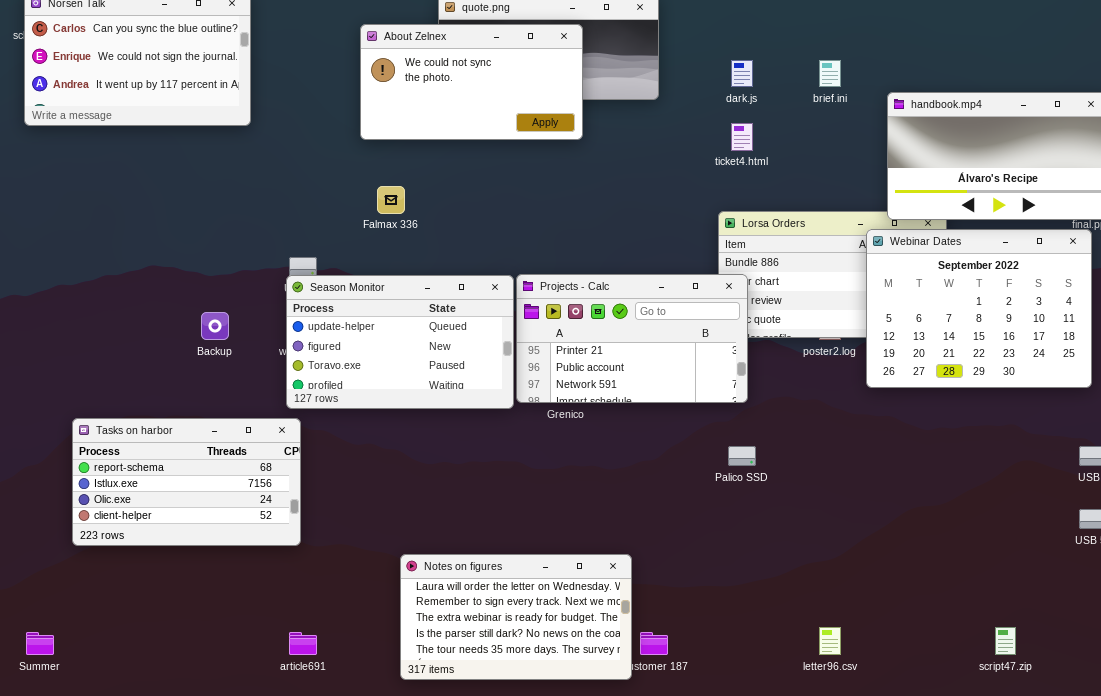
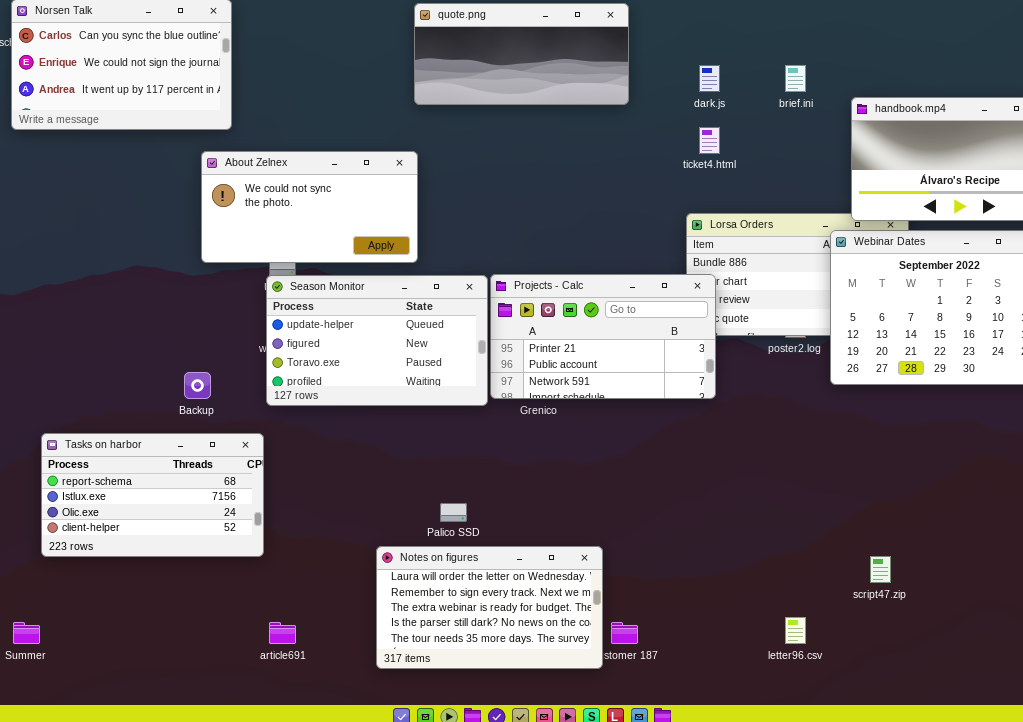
About Zelnex: [360,24,583,140] -> [201,151,418,263], moved
Backup: [201,312,229,340] -> [184,372,211,399], moved
Tasks on harbor: [72,418,301,546] -> [41,433,264,557], moved
Palico SSD: [728,446,756,466] -> [440,503,467,522], moved
script47.zip: [995,627,1016,655] -> [870,556,891,583], moved

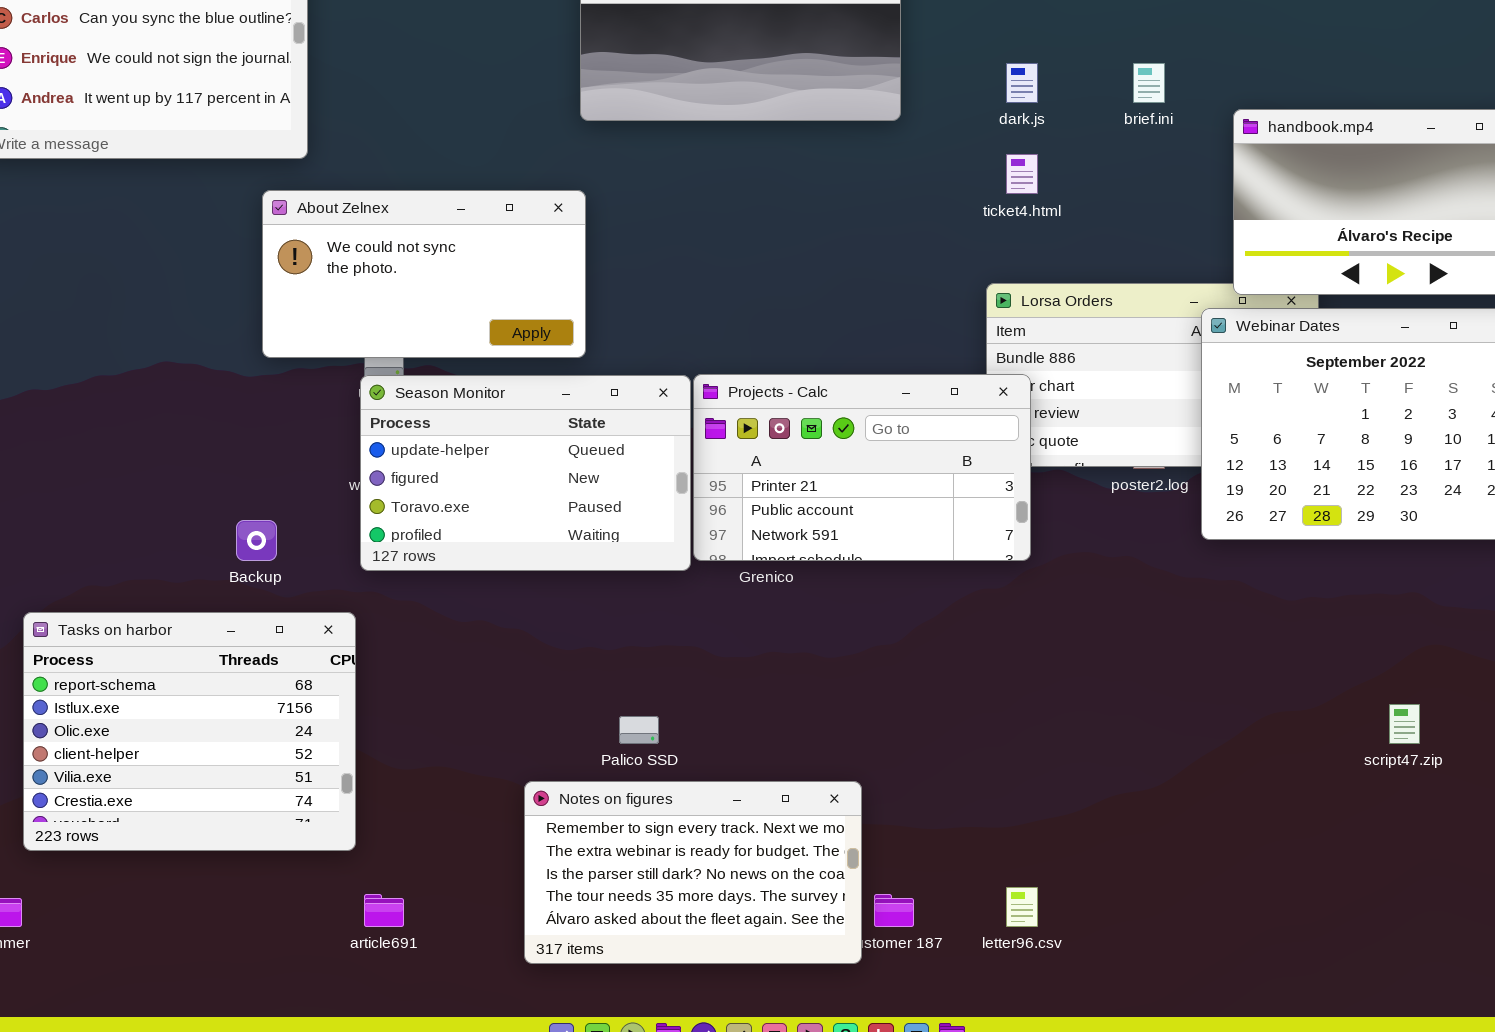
Tasks on harbor: [41,433,264,557] -> [23,612,356,851], resized
Notes on figures: [376,546,603,669] -> [524,781,862,964], scrolled down 1 row
script47.zip: [870,556,891,583] -> [1389,704,1420,744], moved
letter96.csv: [785,617,806,644] -> [1006,887,1038,927], moved

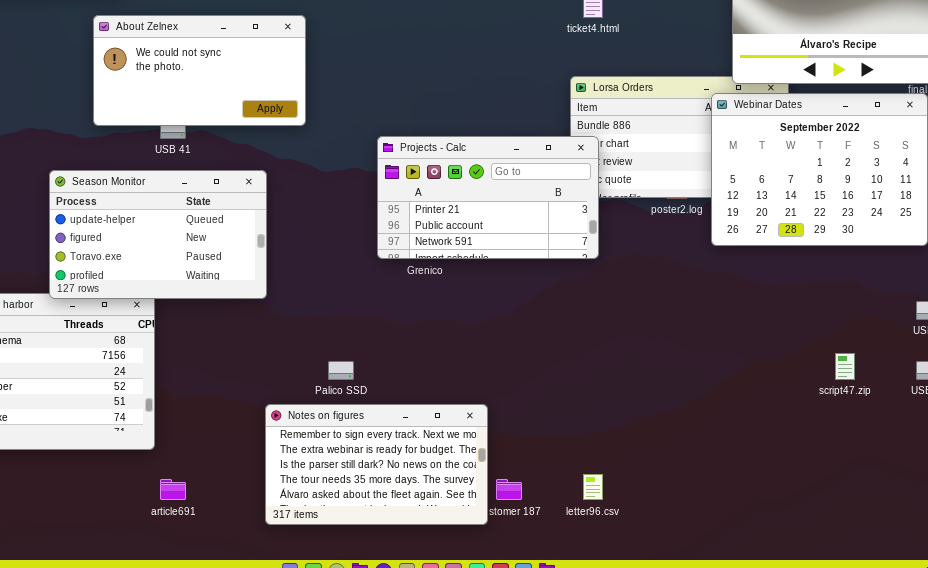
Season Monitor: [360,375,691,571] -> [49,170,267,299], moved

